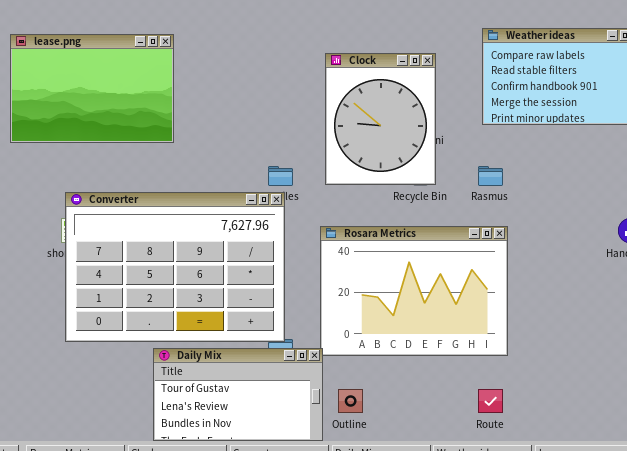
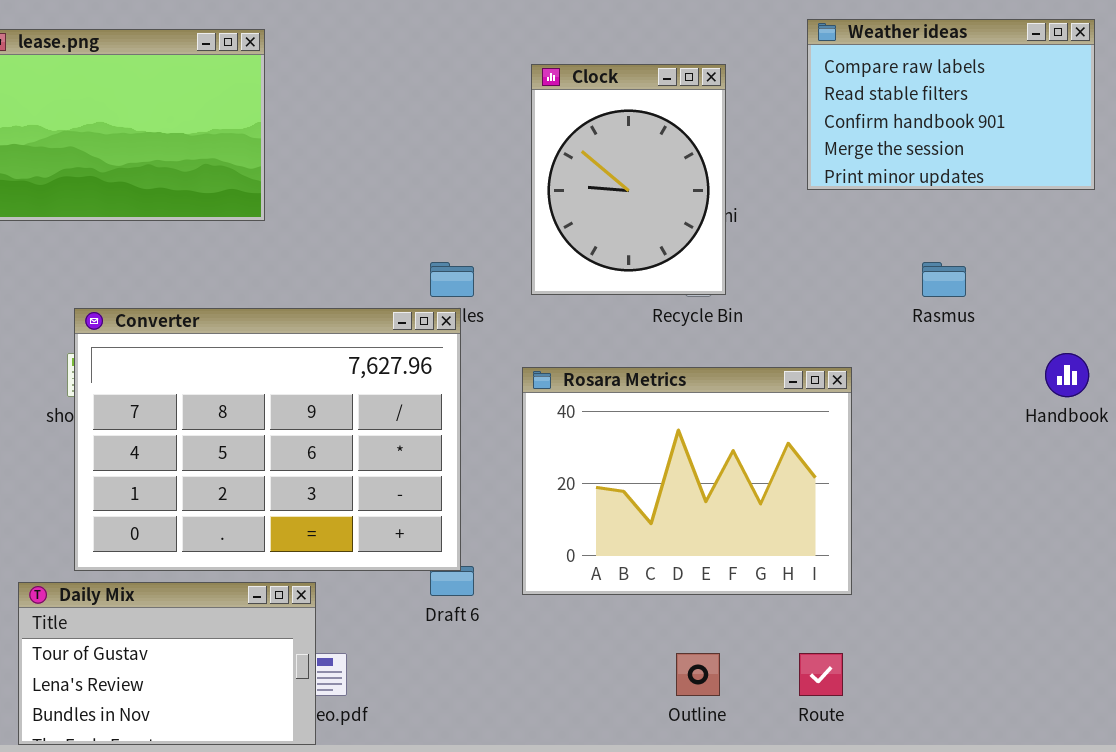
Rasmus: [478,166,503,186] -> [922,262,966,297], moved
Daily Mix: [153,348,323,441] -> [18,582,316,745], moved
Outline: [338,389,363,413] -> [676,653,720,696], moved

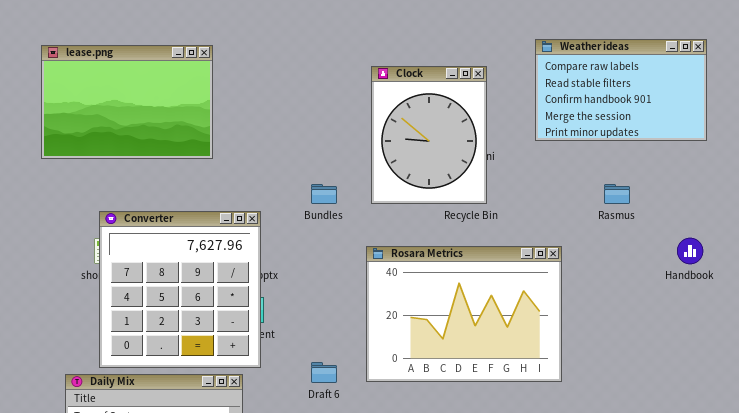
Converter: [74,308,461,571] -> [99,211,261,368], resized

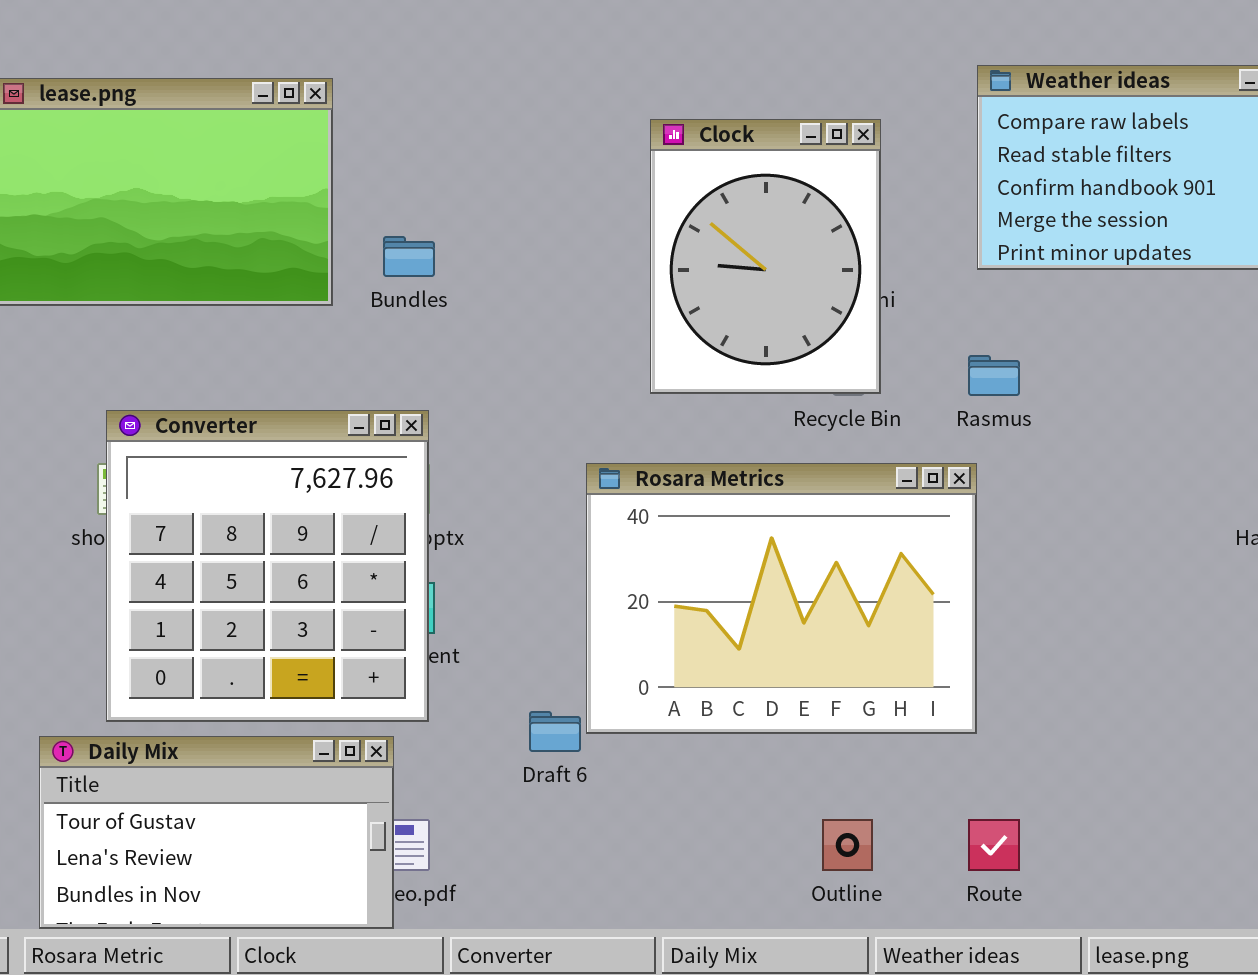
Bundles: [311,184,337,204] -> [383,236,435,277], moved
Rasmus: [604,184,630,204] -> [968,355,1020,396], moved
Rosara Metrics: [366,246,562,382] -> [586,463,977,734], moved

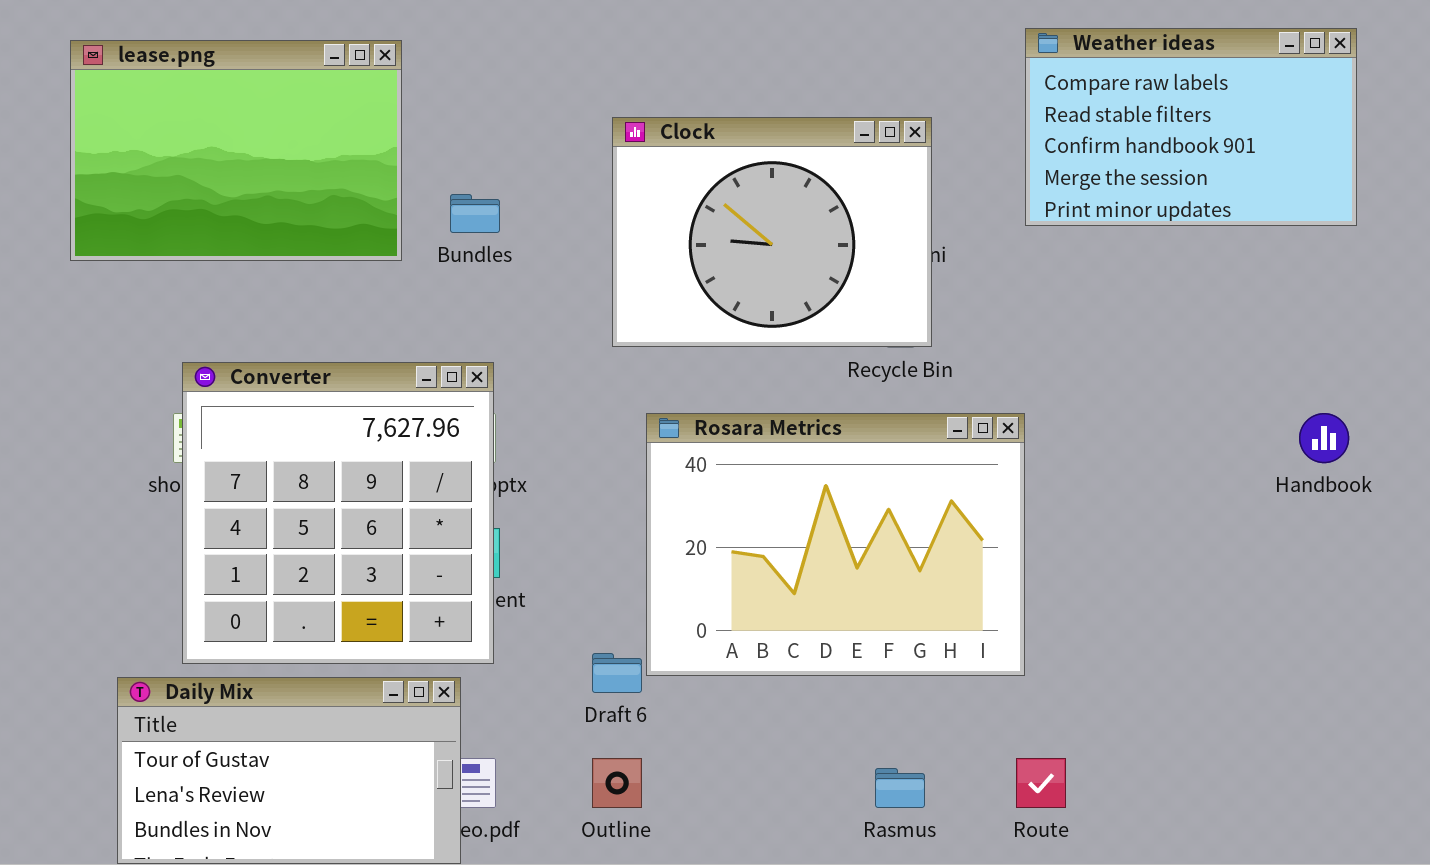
Clock: [650,119,881,394] -> [612,117,932,347], resized
Rasmus: [968,355,1020,396] -> [875,768,925,808], moved
Outline: [822,819,873,871] -> [592,758,642,808], moved

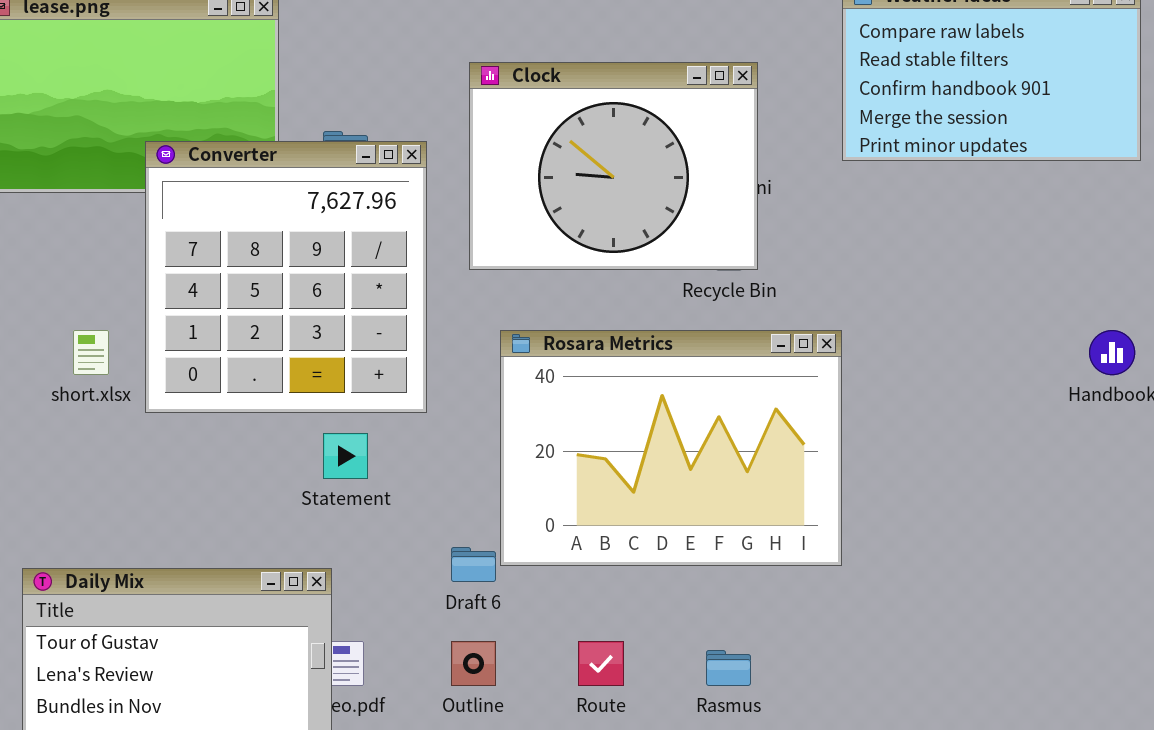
Converter: [182,362,494,664] -> [145,141,427,413], moved
Route: [1016,758,1066,808] -> [578,641,624,686], moved

